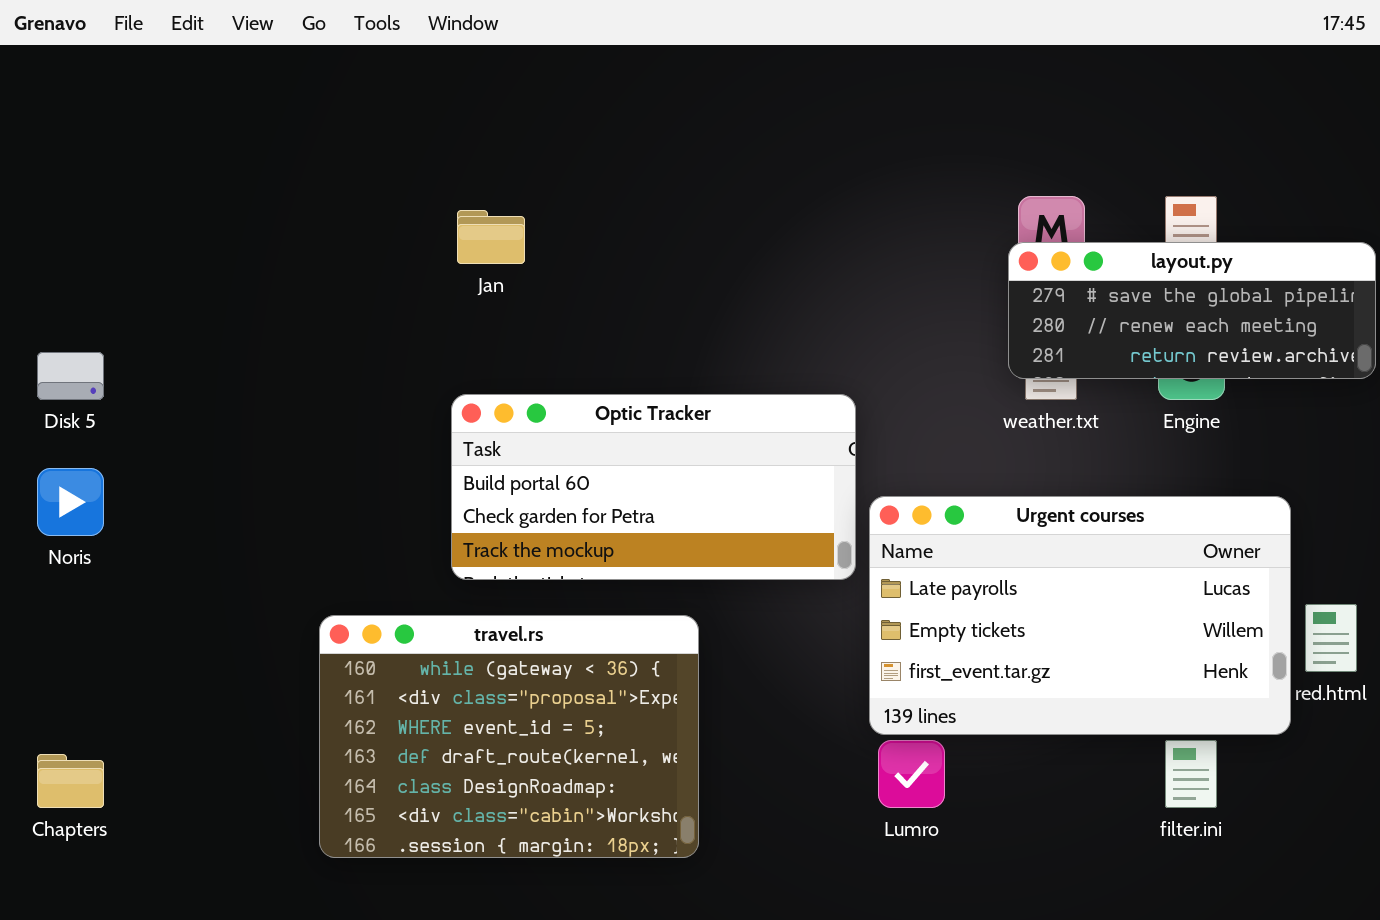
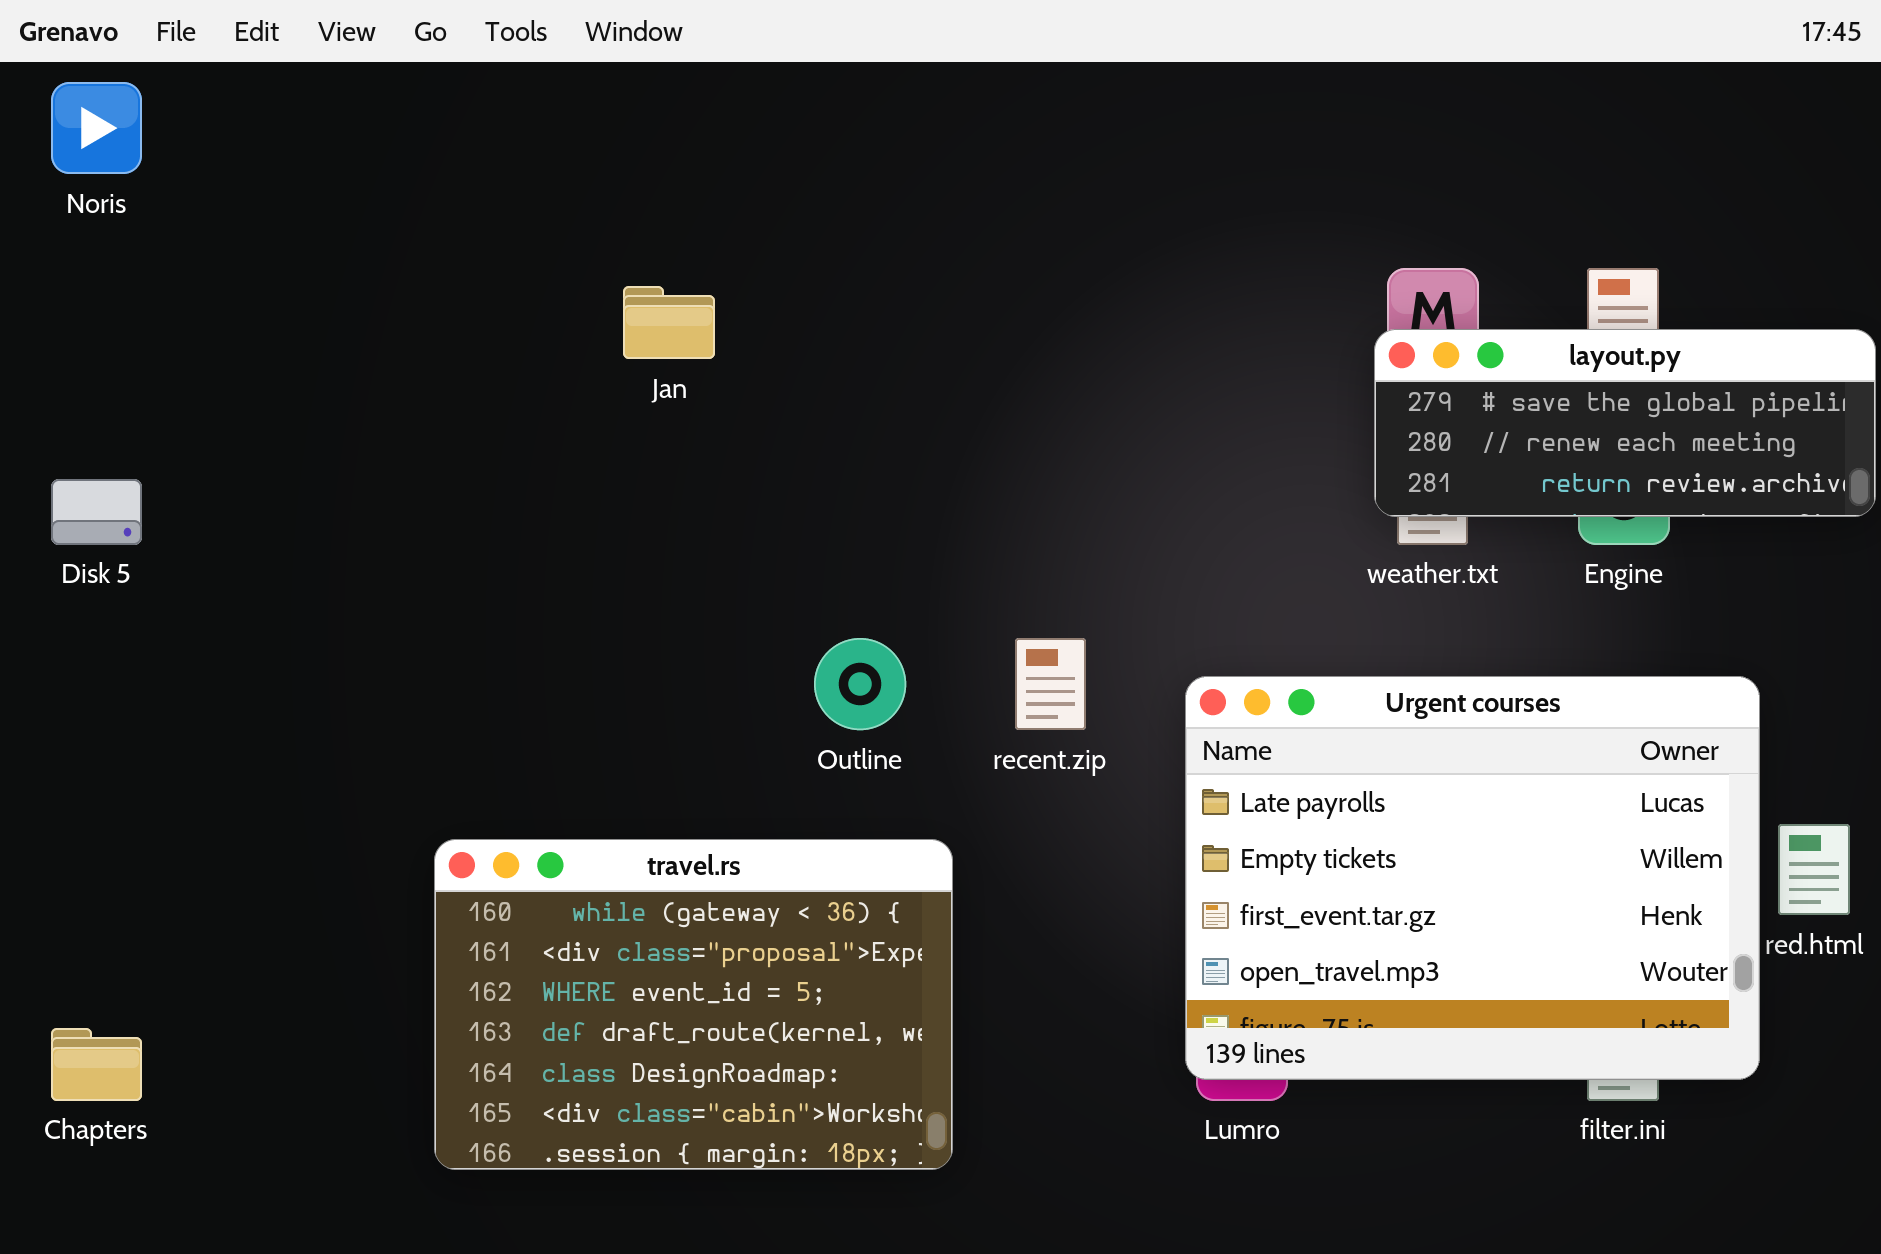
Optic Tracker: [451,394,856,580] -> none, closed
Noris: [37,468,104,536] -> [51,82,142,174], moved
Urgent courses: [869,496,1291,735] -> [1185,676,1760,1080], resized

